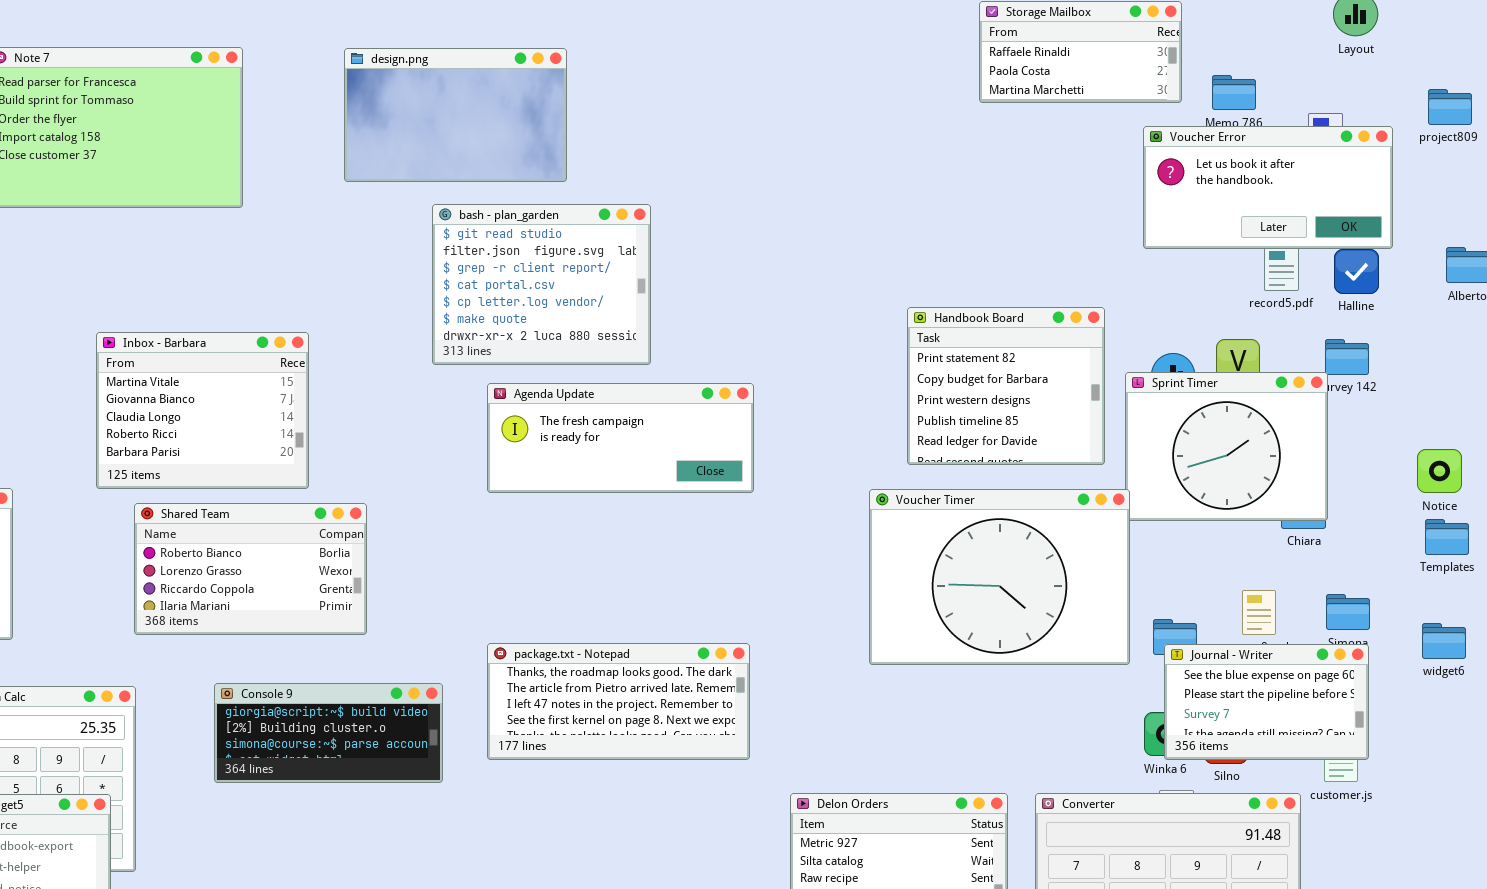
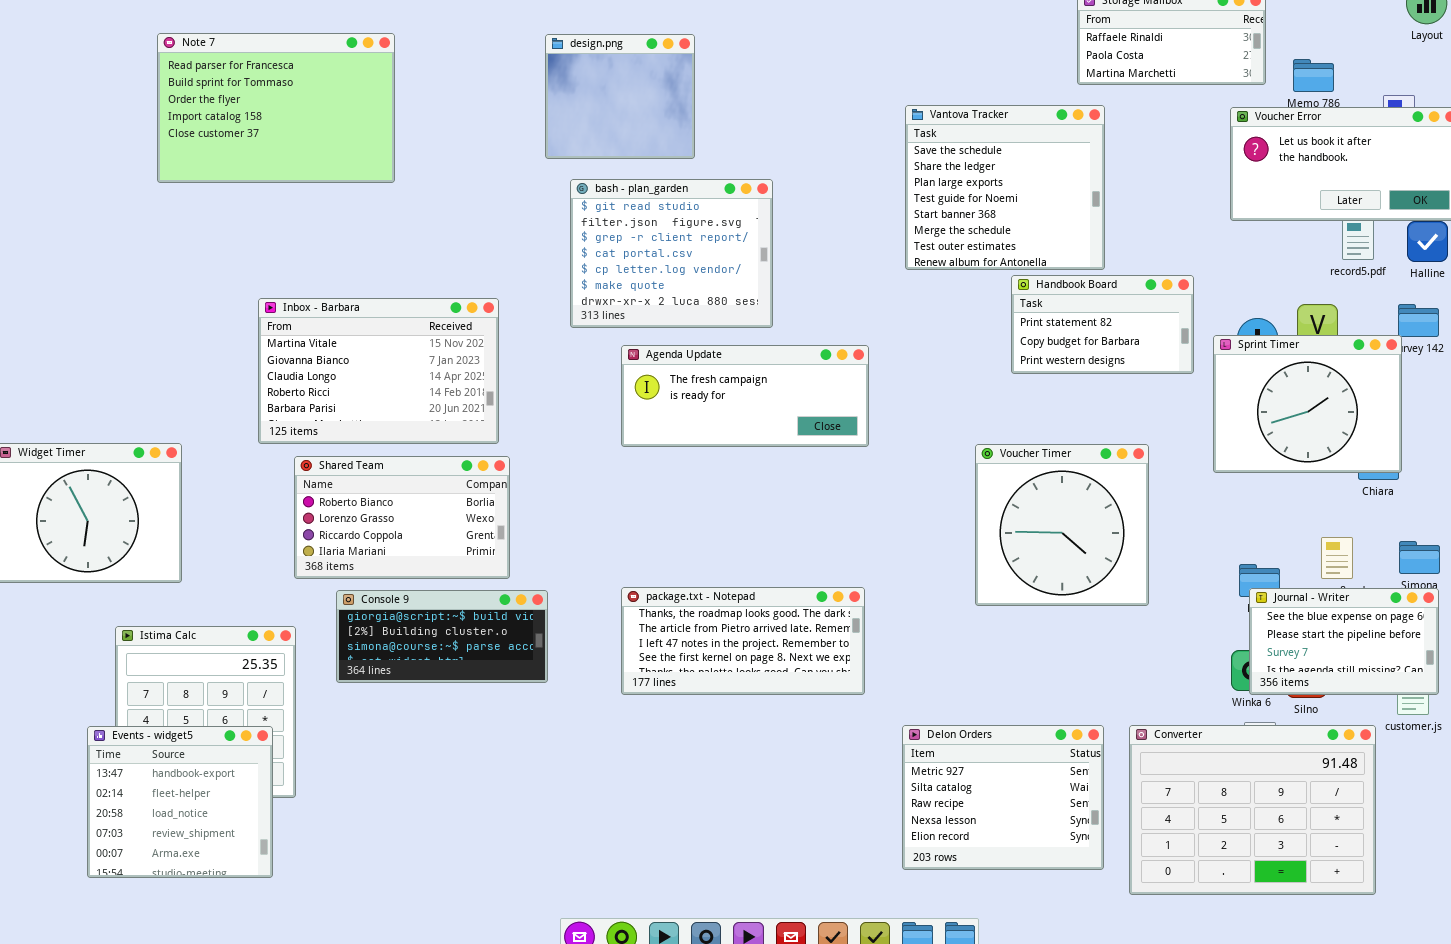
design.png: [344,48,567,182] -> [545,34,695,159], resized
Vantova Tracker: none -> [905,105,1105,270], opened
Handbook Board: [907,307,1105,465] -> [1011,275,1194,374], resized
Inbox - Barbara: [96,332,309,489] -> [258,298,499,444], resized
Voucher Timer: [869,489,1130,665] -> [975,444,1149,606], resized
Console 9: [214,683,443,783] -> [336,590,548,683], moved

